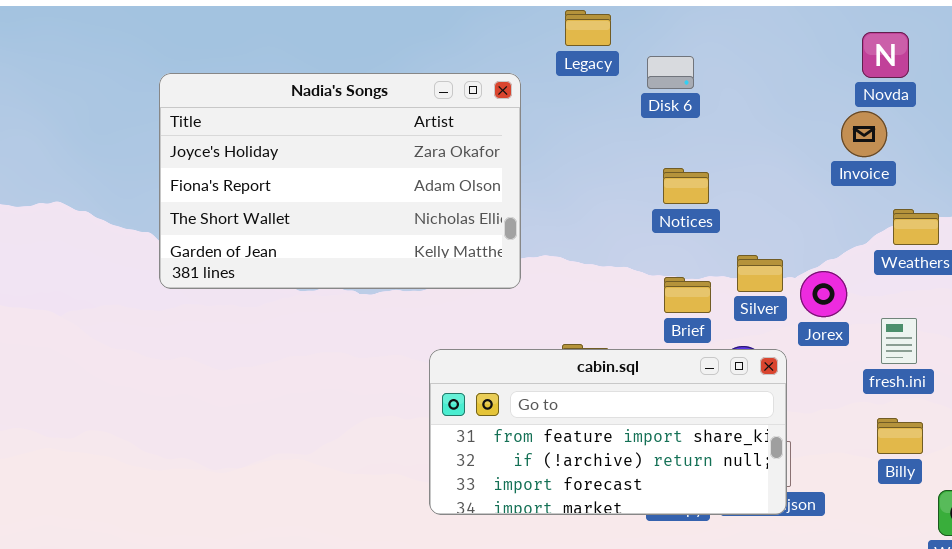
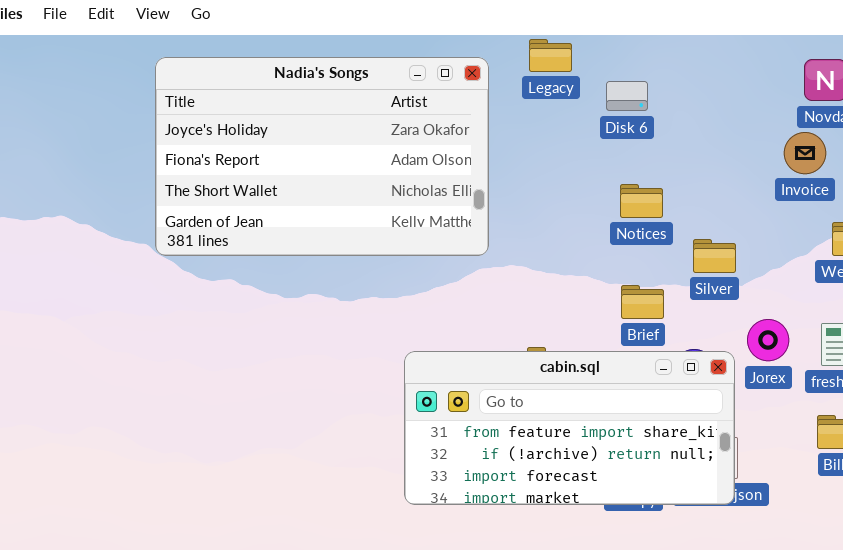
Nadia's Songs: [159,73,521,289] -> [155,57,489,256], moved
Silver: [737,255,783,292] -> [693,239,736,273], moved
Jorex: [800,271,847,317] -> [747,319,789,361], moved

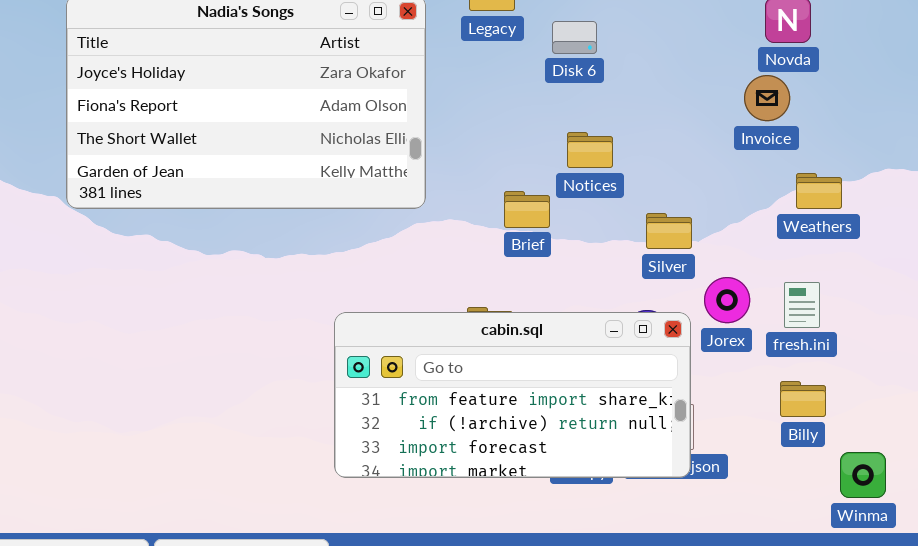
Silver: [693,239,736,273] -> [646,213,692,249], moved
Brief: [621,285,664,319] -> [504,191,550,228], moved

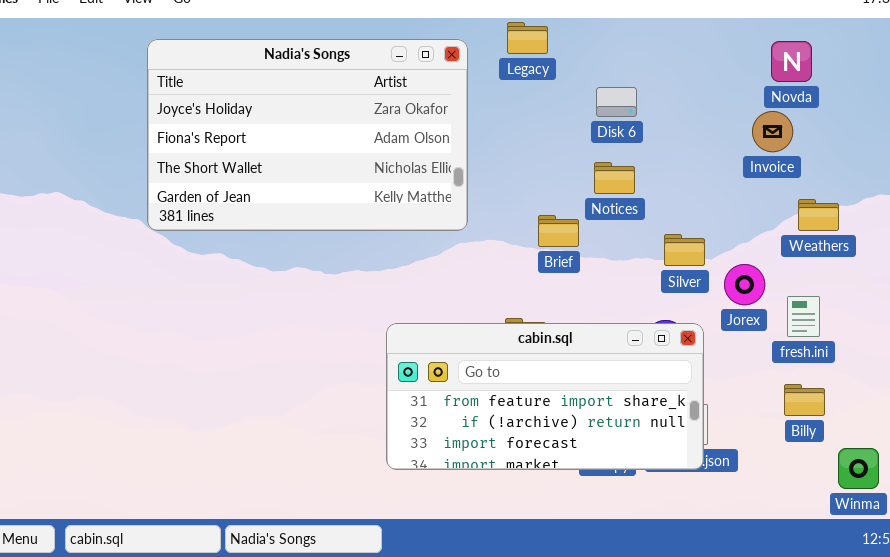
Disk 6: [552,21,597,54] -> [596,87,637,117], moved
Jorex: [704,277,750,323] -> [724,264,765,305], moved

